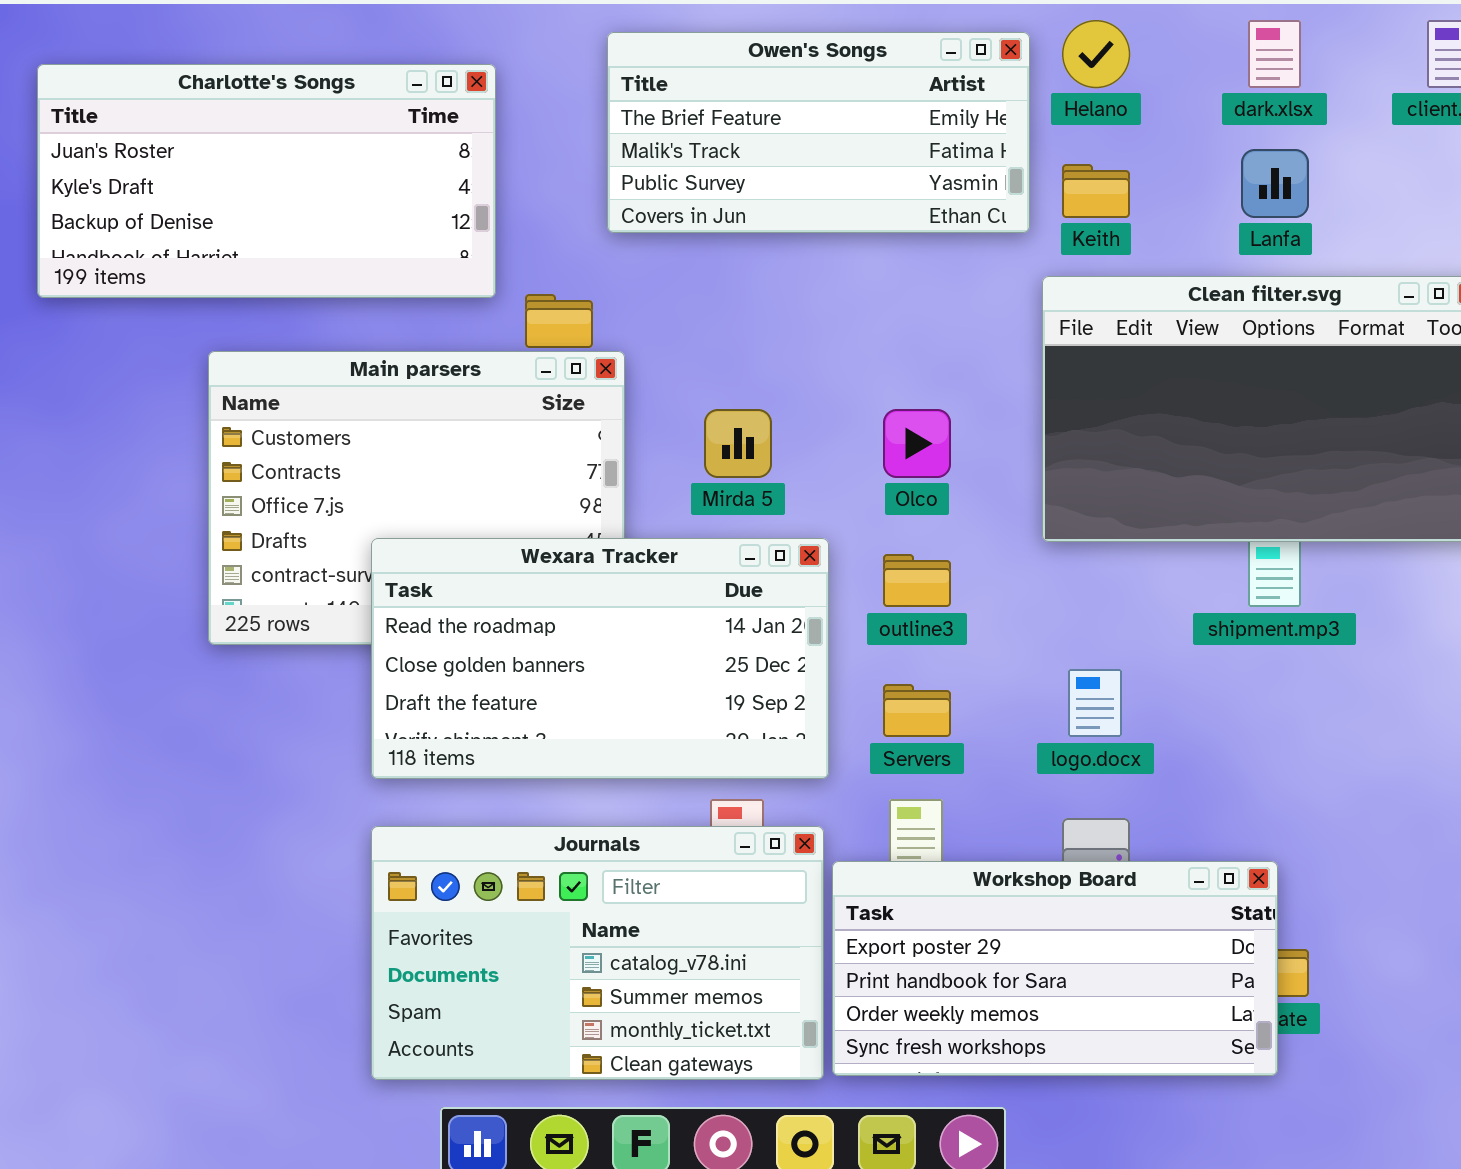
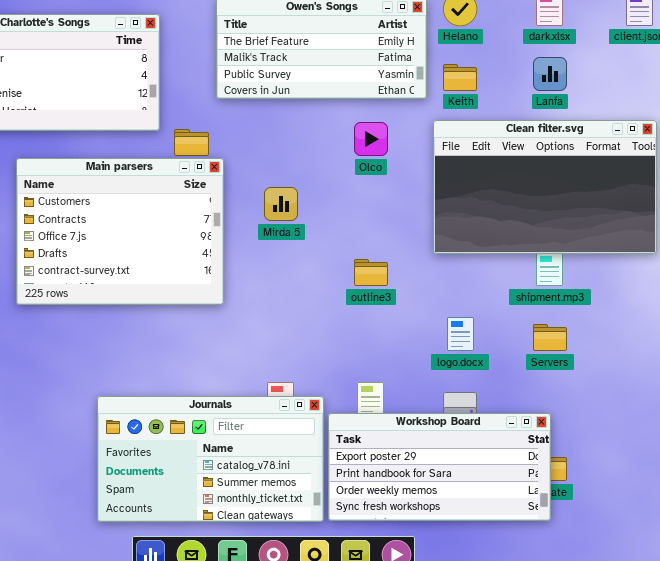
Olco: [883,409,951,478] -> [354,122,388,156], moved
Wexara Tracker: [371,538,829,779] -> none, closed
Servers: [883,684,951,737] -> [533,324,567,351], moved

